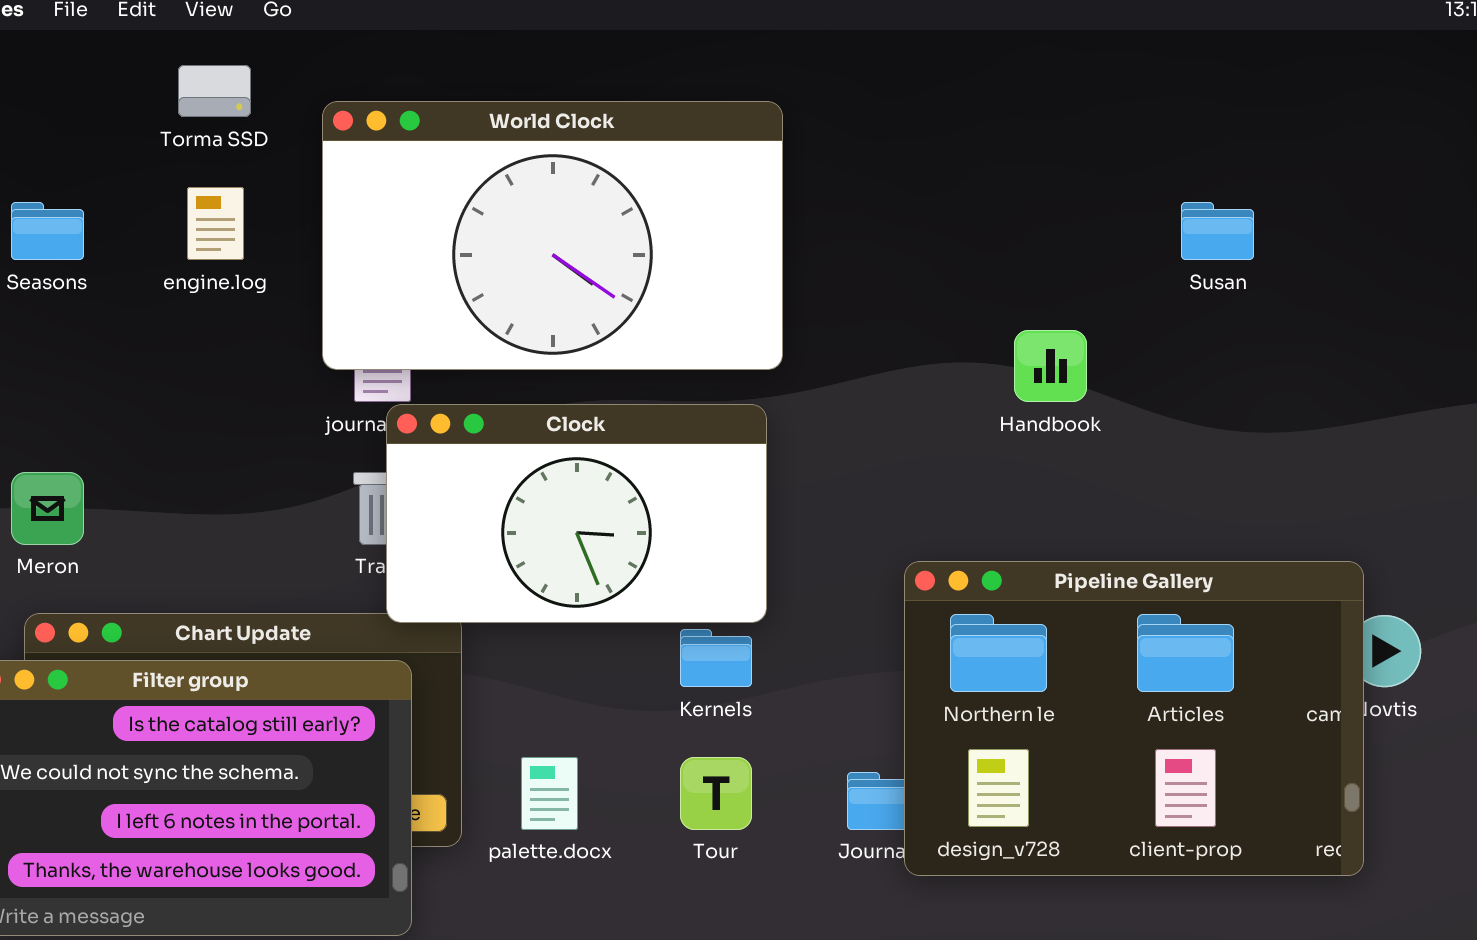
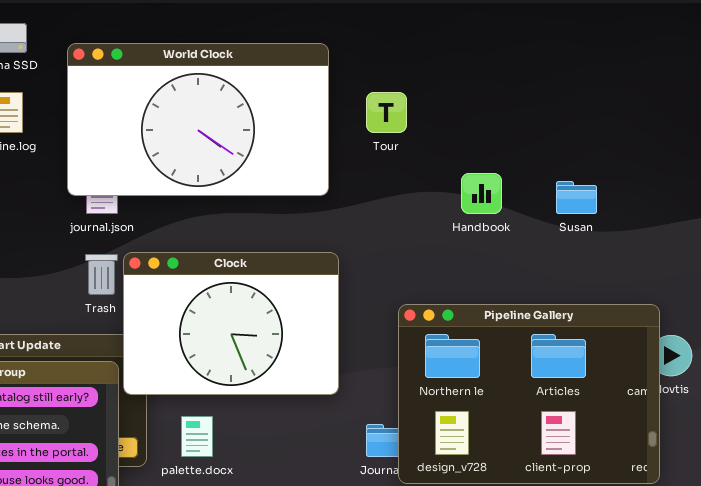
Susan: [1181,202,1254,260] -> [556,181,597,214], moved
Clock: [386,404,767,623] -> [123,252,339,395], moved, resized
Tour: [680,757,752,830] -> [366,92,407,133], moved

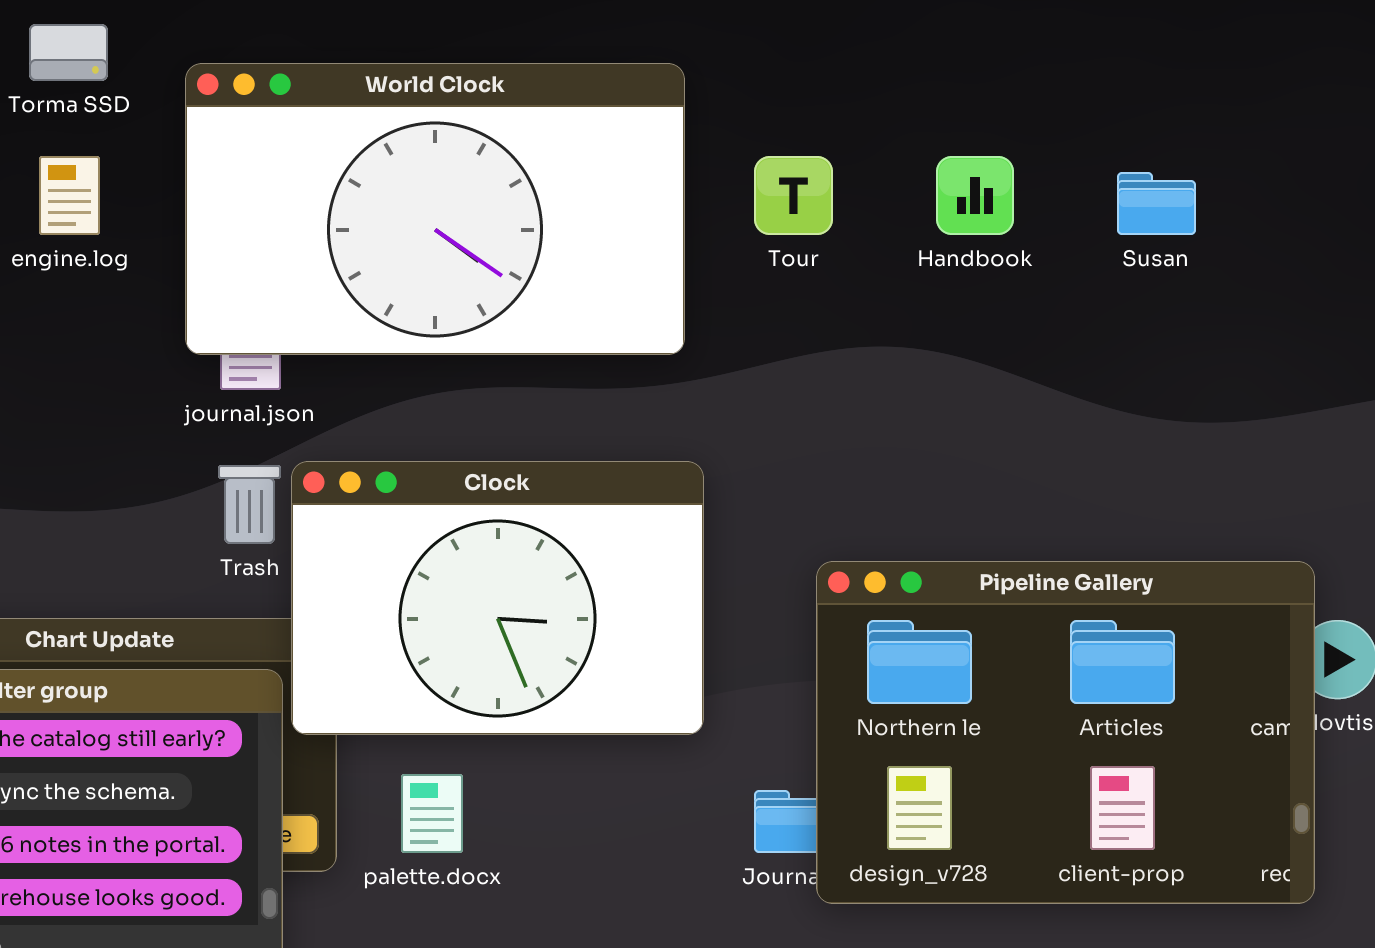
Handbook: [461,173,502,214] -> [936,156,1014,235], moved
Susan: [556,181,597,214] -> [1117,172,1196,235], moved

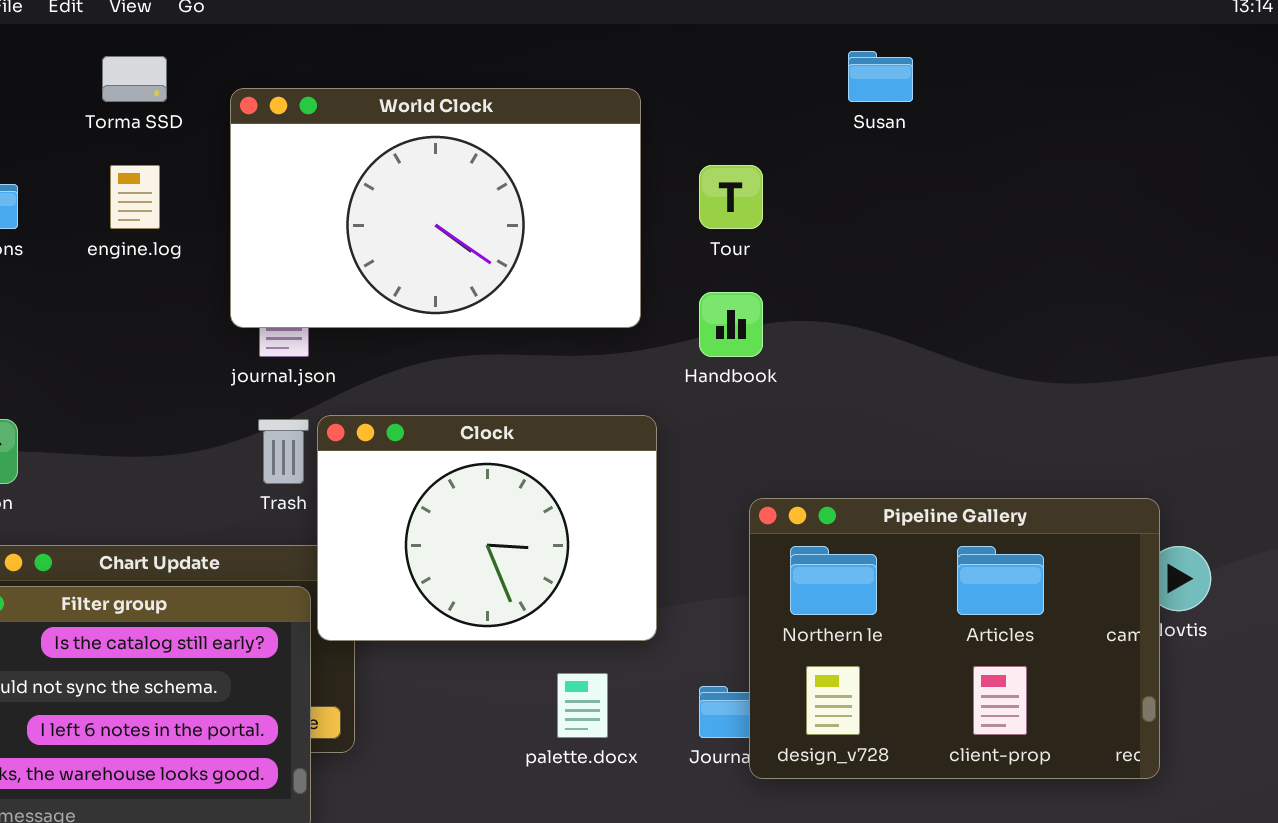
Handbook: [936,156,1014,235] -> [699,292,763,357], moved
Susan: [1117,172,1196,235] -> [848,51,913,102], moved
palette.docx: [401,774,463,853] -> [557,673,608,738], moved

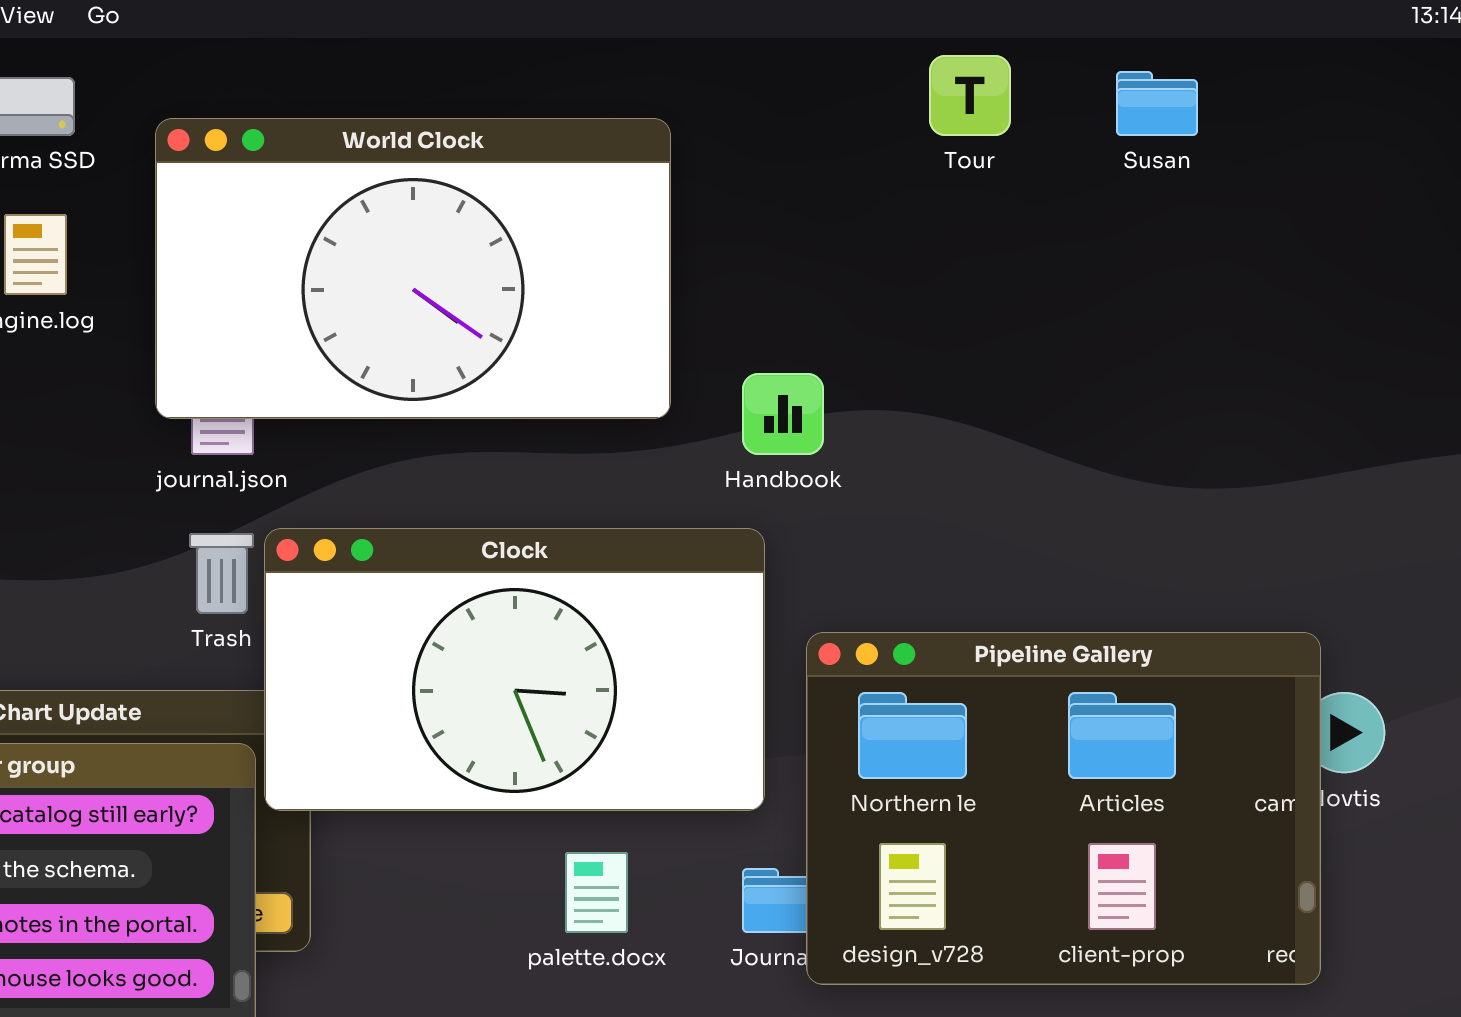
Susan: [848,51,913,102] -> [1116,71,1198,136], moved
Tour: [699,165,763,229] -> [929,55,1011,136], moved
Clock: [317,415,657,641] -> [264,528,765,811], resized

